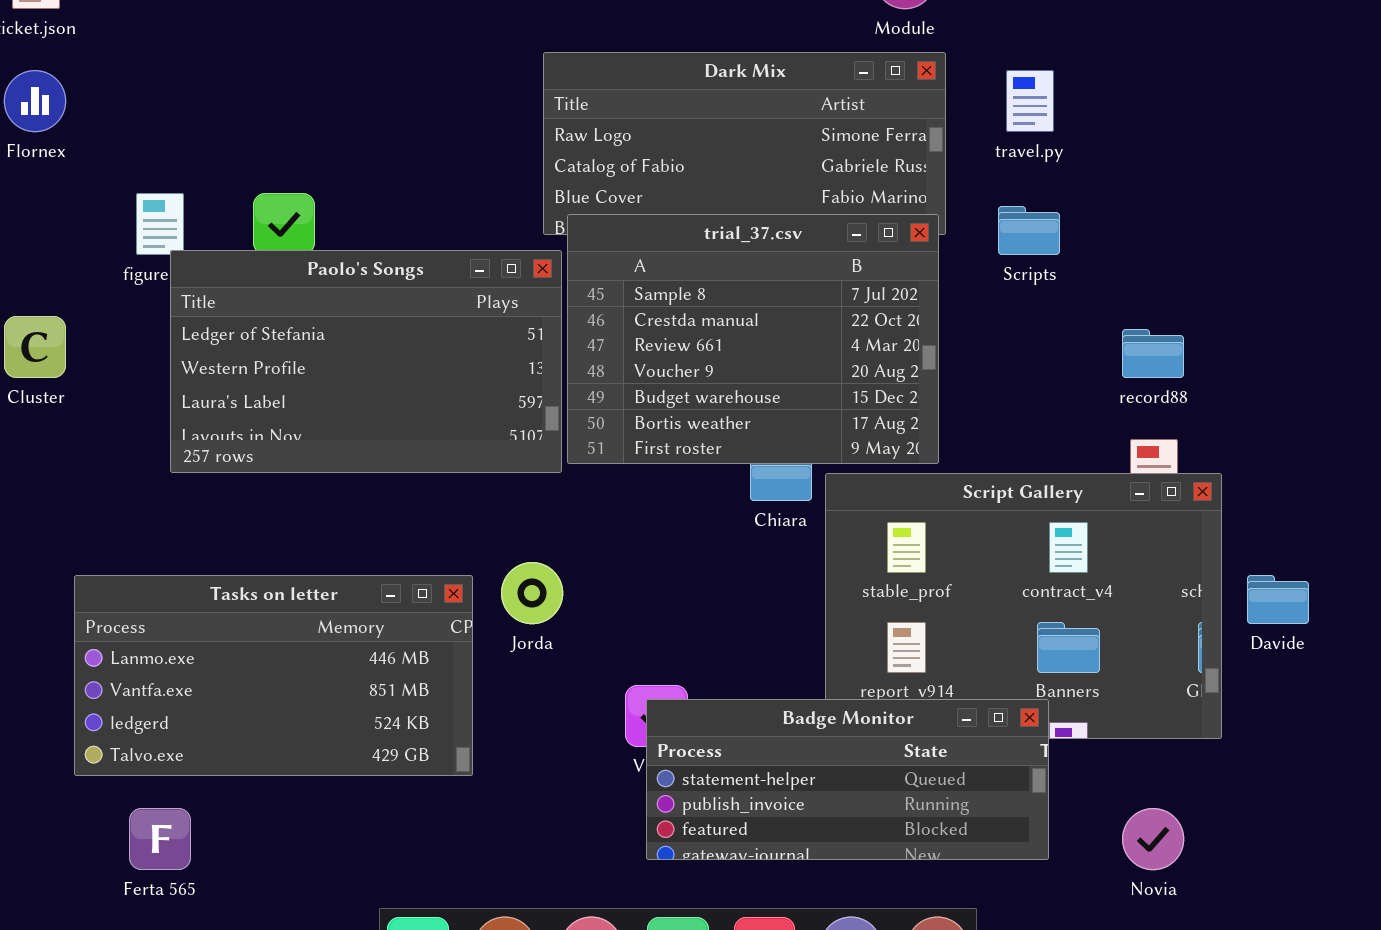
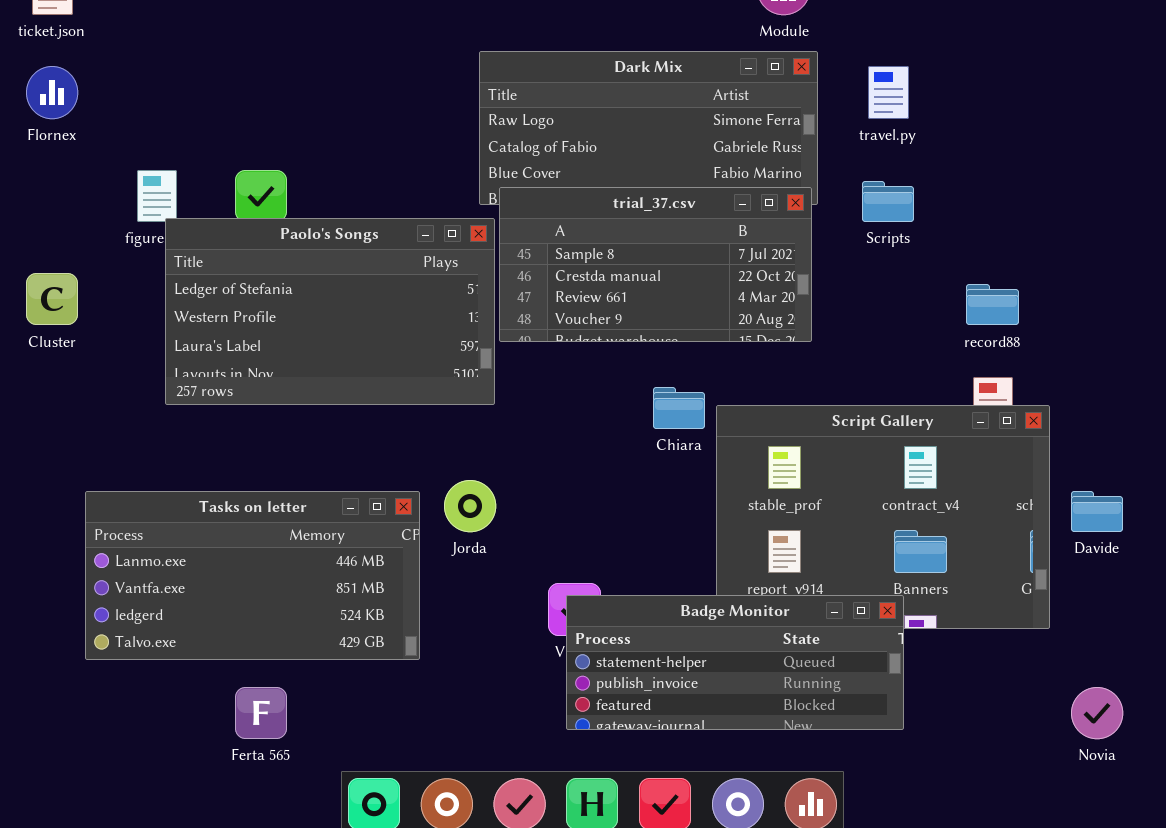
trial_37.csv: [567,214,939,464] -> [499,187,812,342], resized
Ferta 565: [129,808,191,870] -> [235,687,287,739], moved
Novia: [1122,808,1184,870] -> [1071,687,1123,739], moved

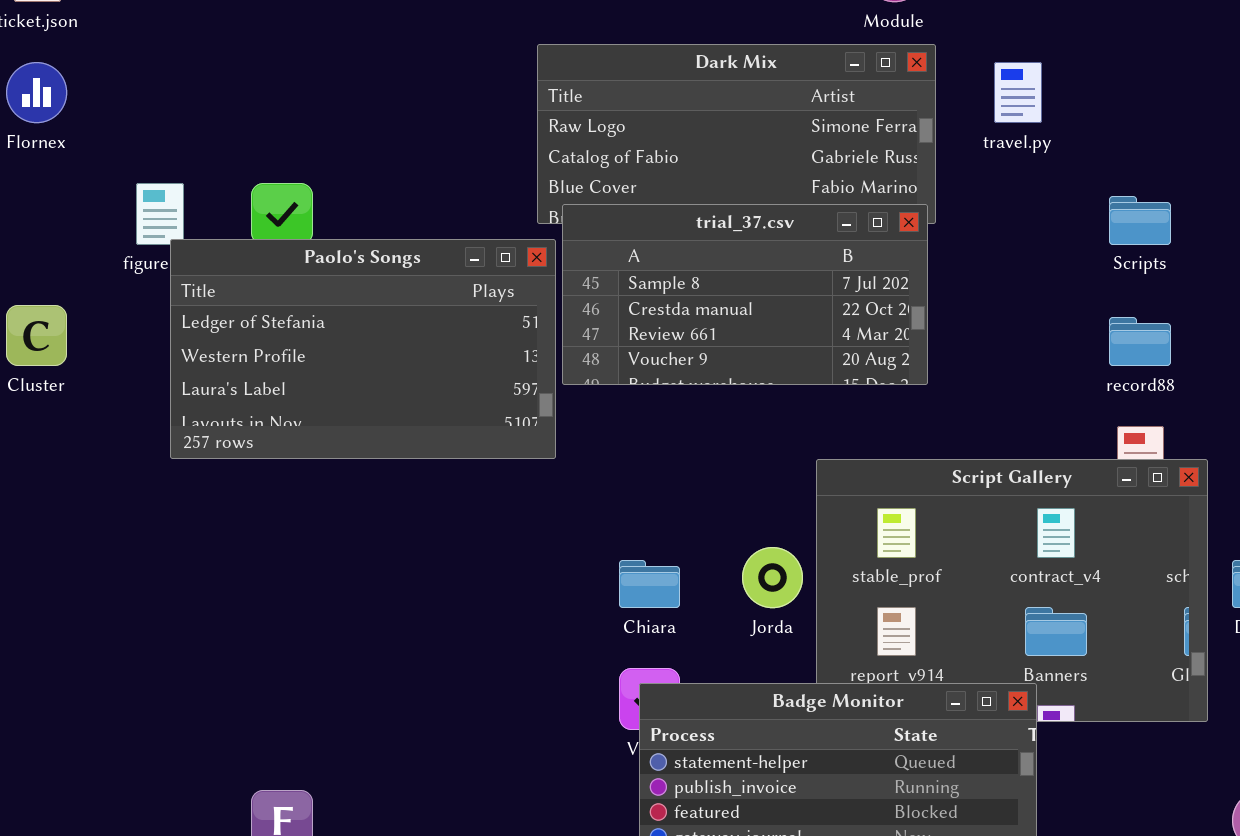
Scripts: [862,181,914,222] -> [1109,196,1171,245], moved
Chiara: [653,387,705,429] -> [619,560,680,608], moved
Jorda: [444,480,496,532] -> [742,547,803,608], moved
Tasks on letter: [85,491,420,660] -> none, closed

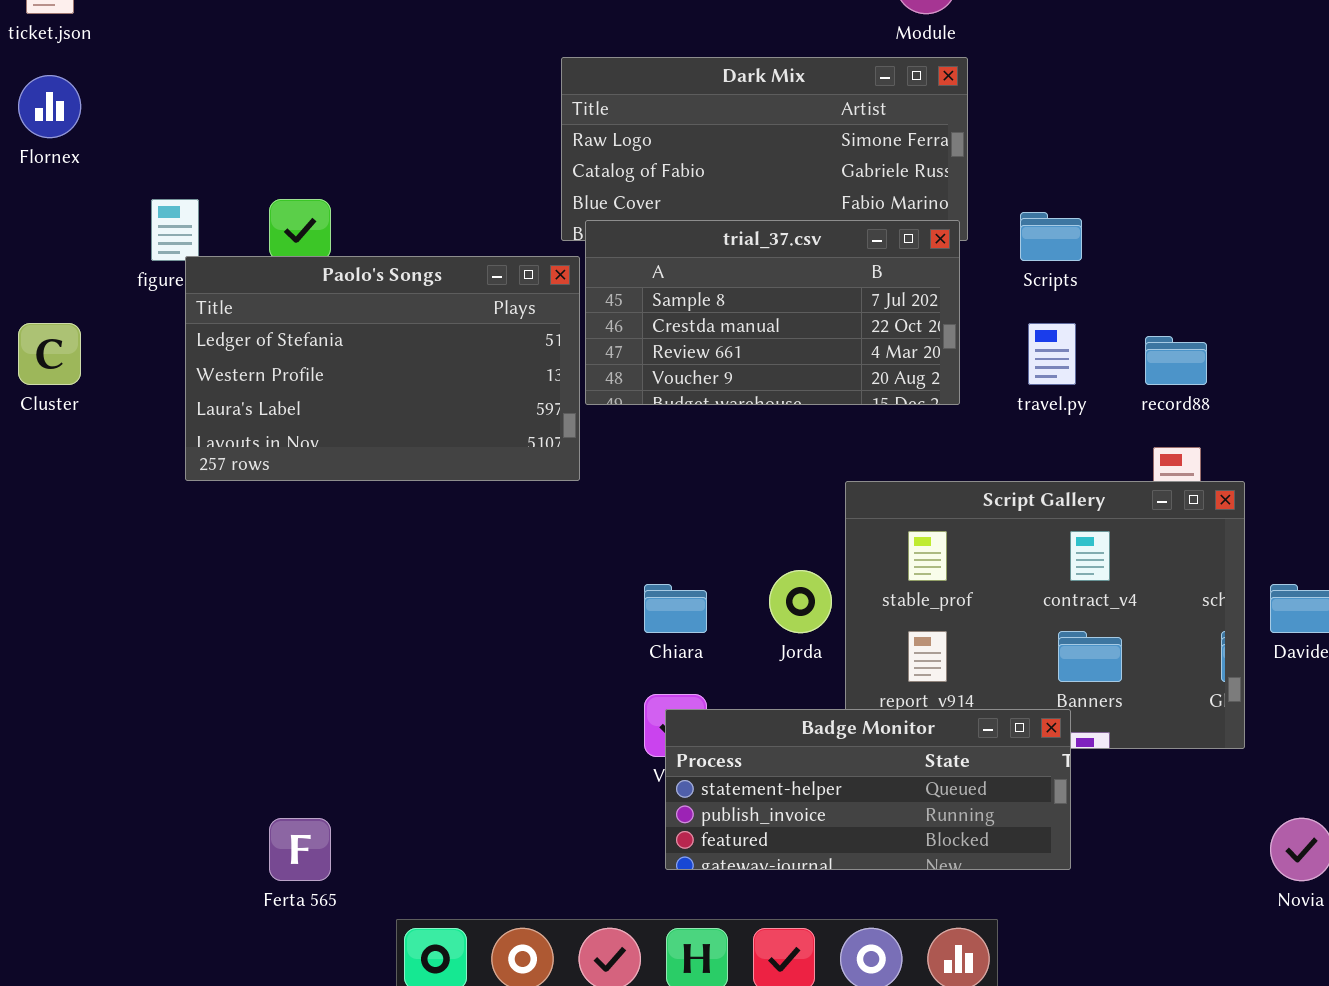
travel.py: [994,62,1042,123] -> [1028,323,1076,385], moved
Scripts: [1109,196,1171,245] -> [1020,212,1082,261], moved

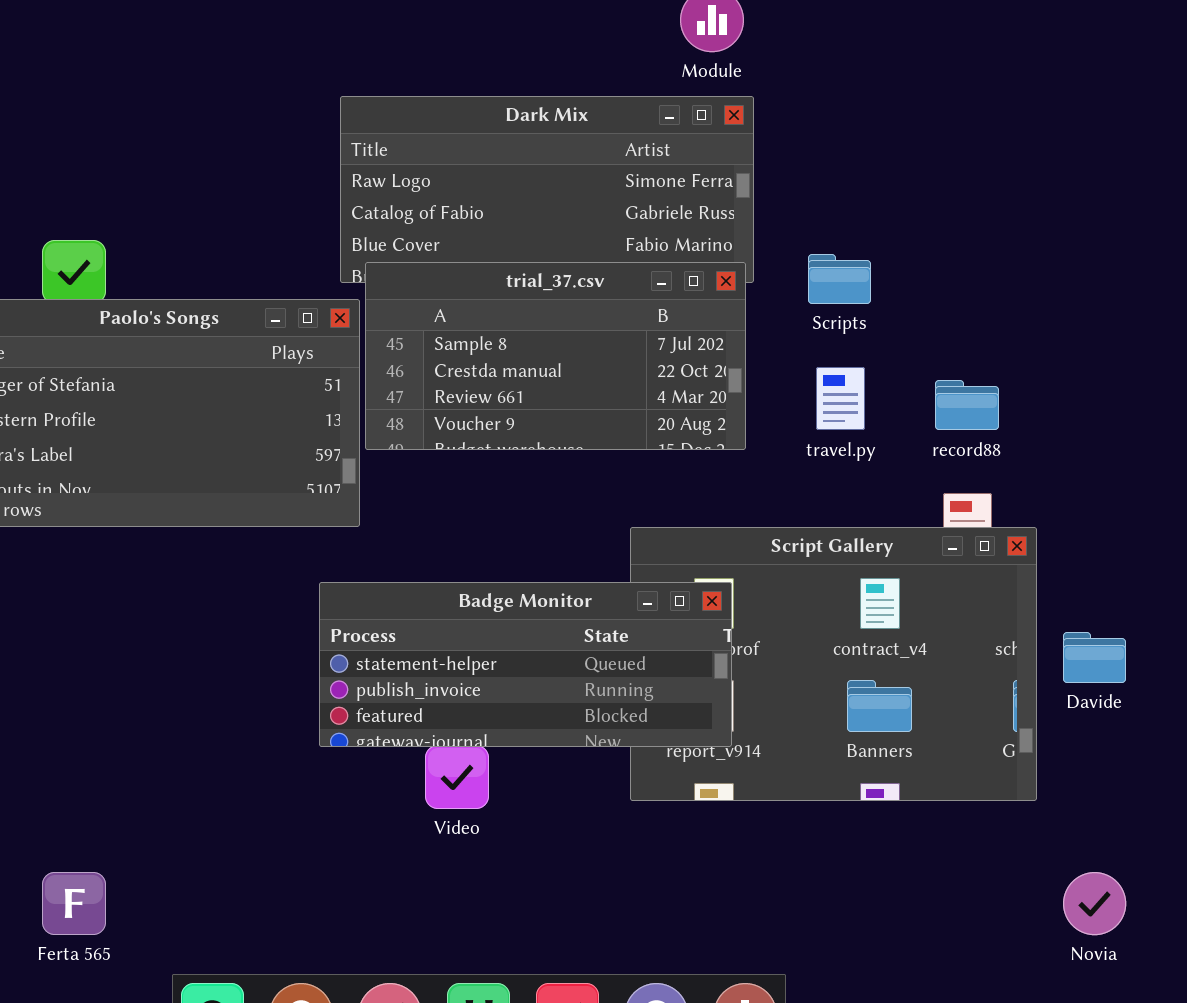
Badge Monitor: [665,709,1071,870] -> [319,582,732,747], moved

